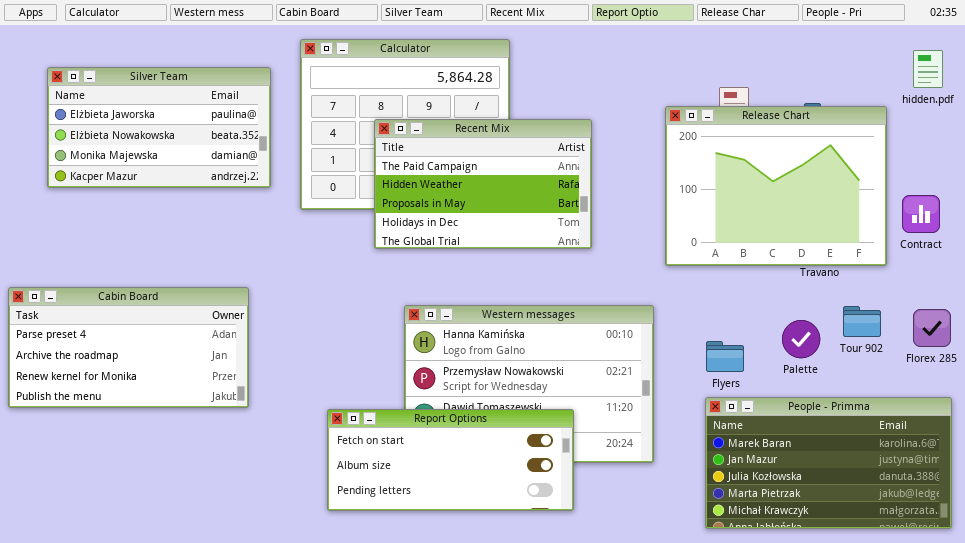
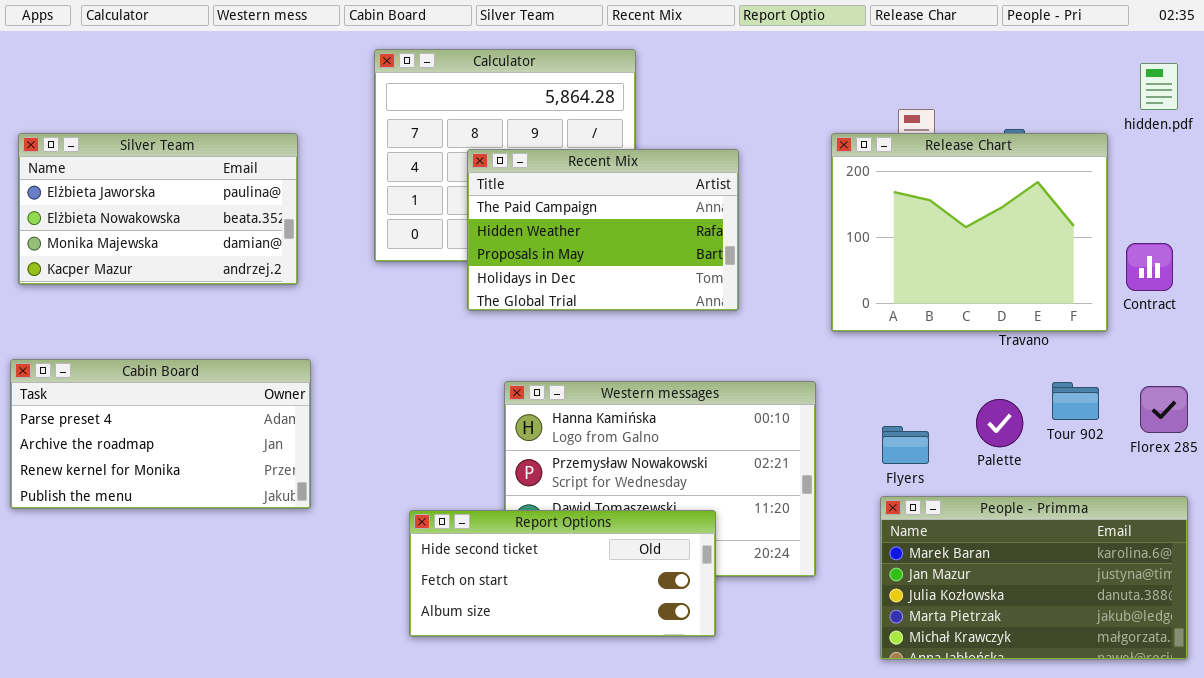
Silver Team: [47,67,271,188] -> [18,133,298,285], moved
Report Options: [327,409,574,511] -> [409,510,716,637], scrolled up 1 row

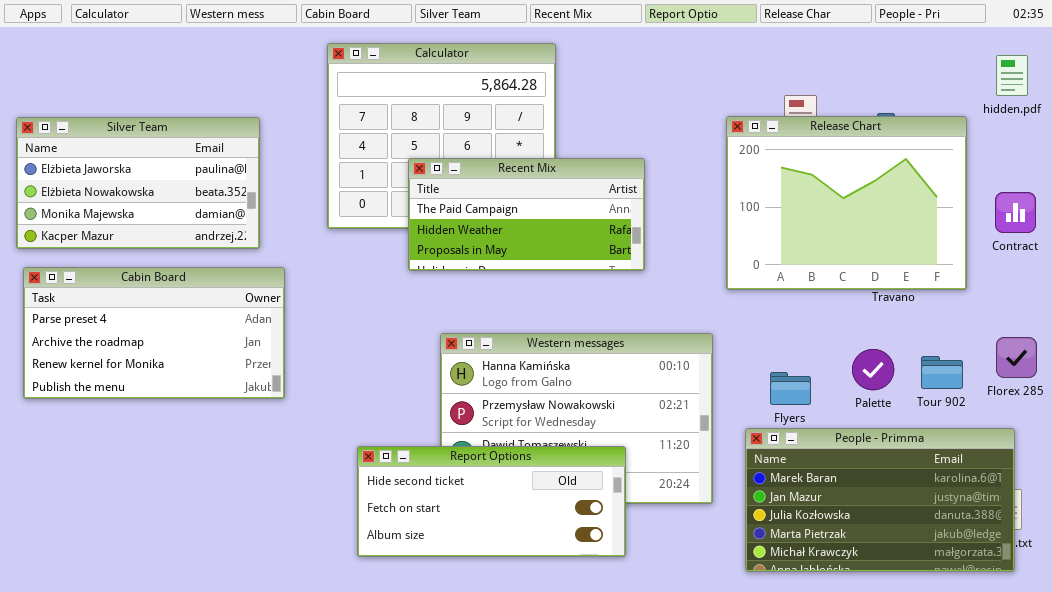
Recent Mix: [467,149,739,311] -> [408,158,645,271], resized
Contract: [1126,243,1173,291] -> [995,192,1036,233], moved
Cabin Board: [10,359,311,509] -> [23,267,285,399], moved
Tour 902: [1052,382,1099,420] -> [921,356,963,389], moved
People - Primma: [880,496,1188,660] -> [745,428,1015,572], moved

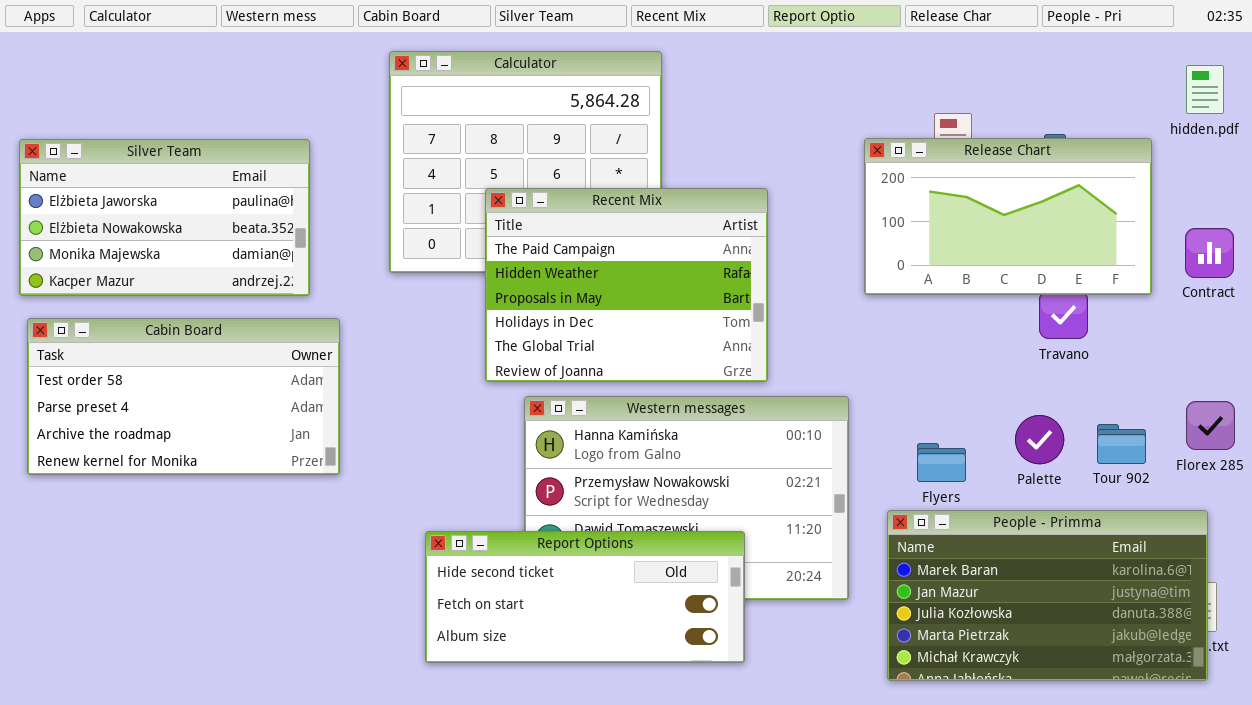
Release Chart: [726,116,967,290] -> [864,138,1152,295], resized
Recent Mix: [408,158,645,271] -> [485,188,768,382], resized
Cabin Board: [23,267,285,399] -> [27,318,340,475], scrolled up 1 row

